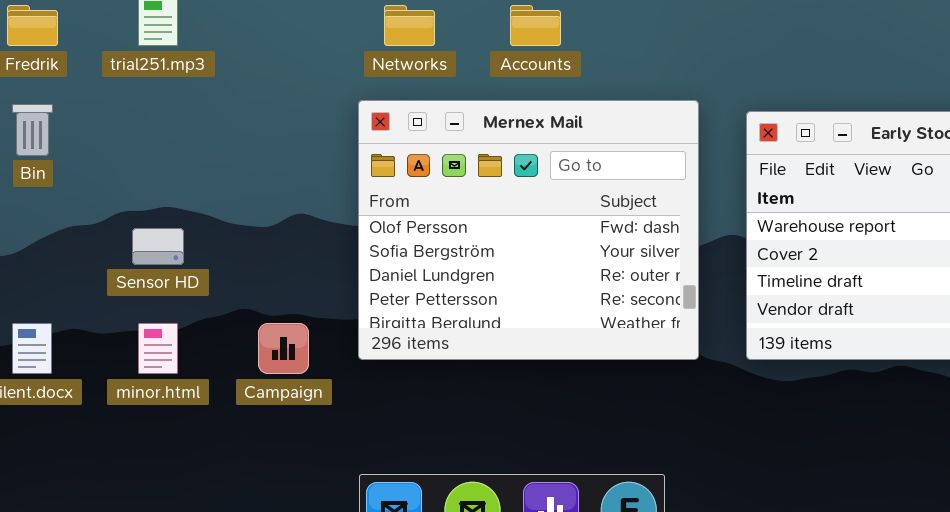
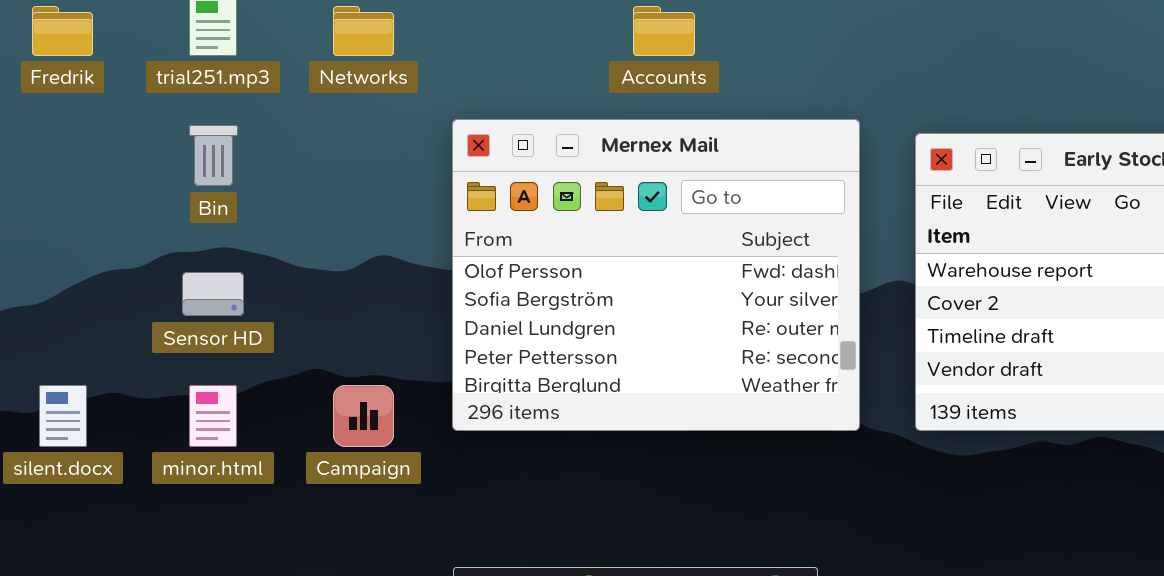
Networks: [384,5,435,46] -> [333,6,394,56], moved
Bin: [12,104,53,156] -> [189,125,238,186], moved

